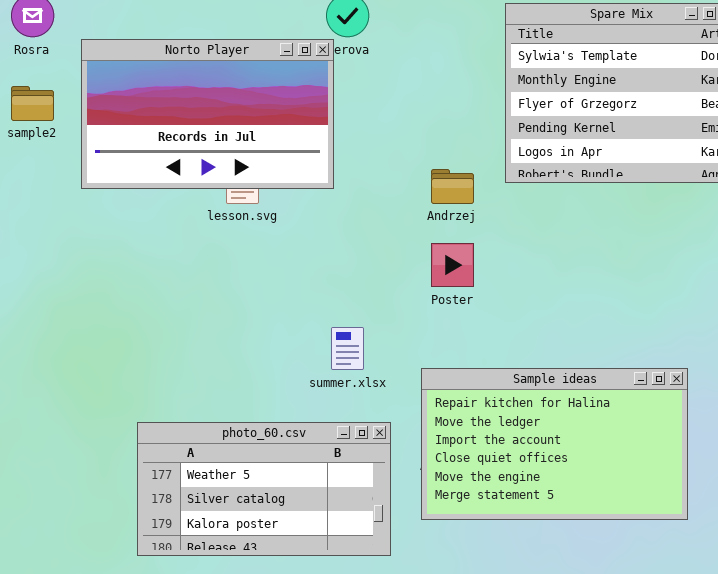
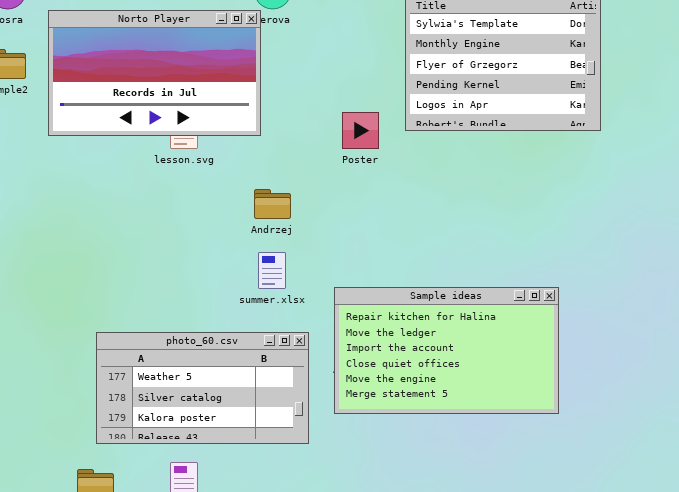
Andrzej: [431,169,474,204] -> [254,189,291,219], moved
Poster: [431,243,474,287] -> [342,112,379,149], moved

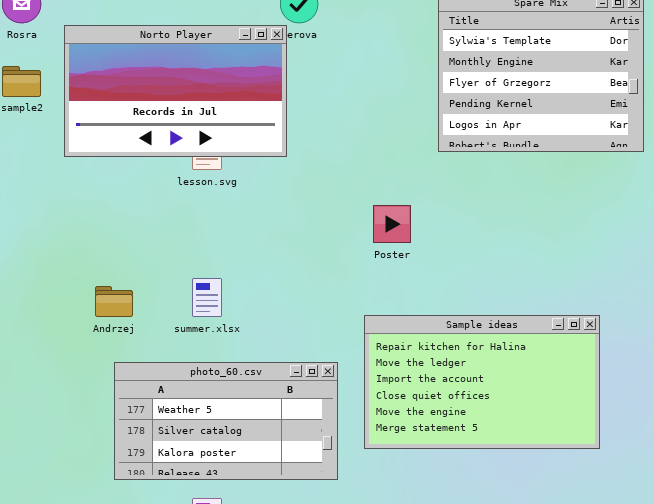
Poster: [342,112,379,149] -> [373,205,411,243], moved
Andrzej: [254,189,291,219] -> [95,286,133,317], moved
summer.xlsx: [258,252,286,289] -> [192,278,222,317], moved

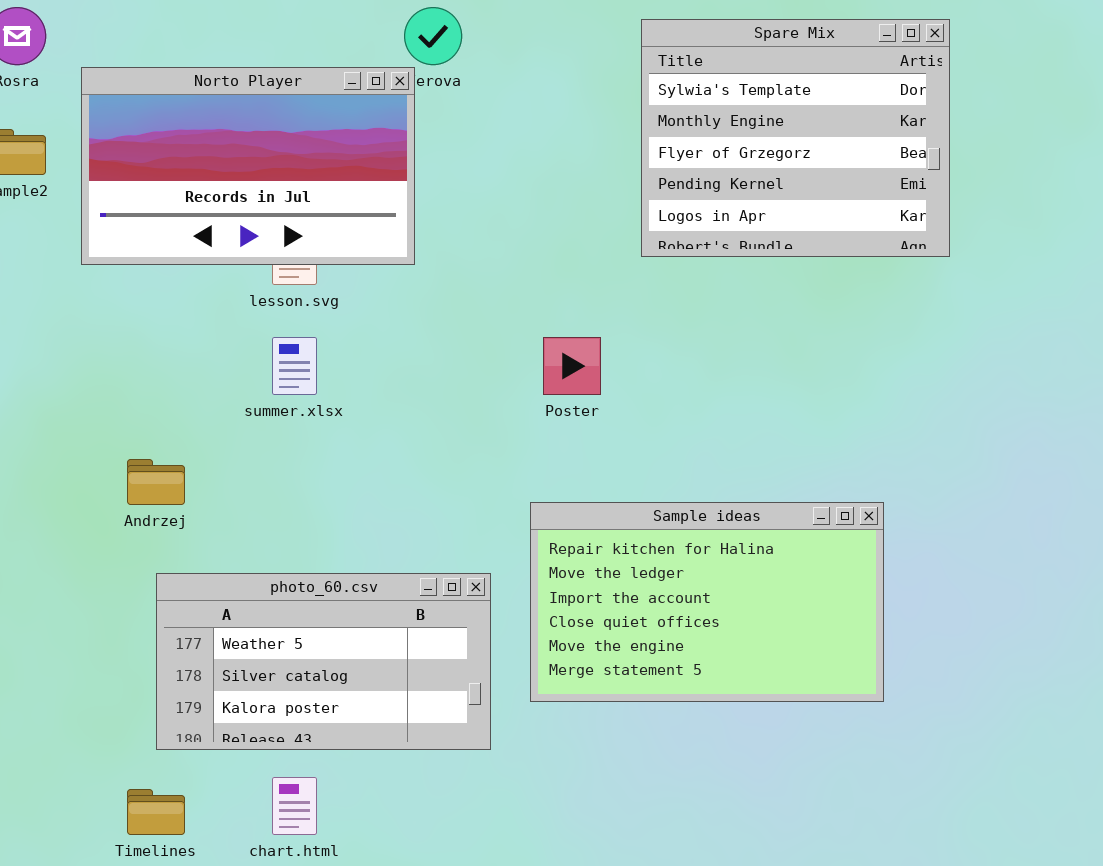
summer.xlsx: [192,278,222,317] -> [272,337,317,395], moved

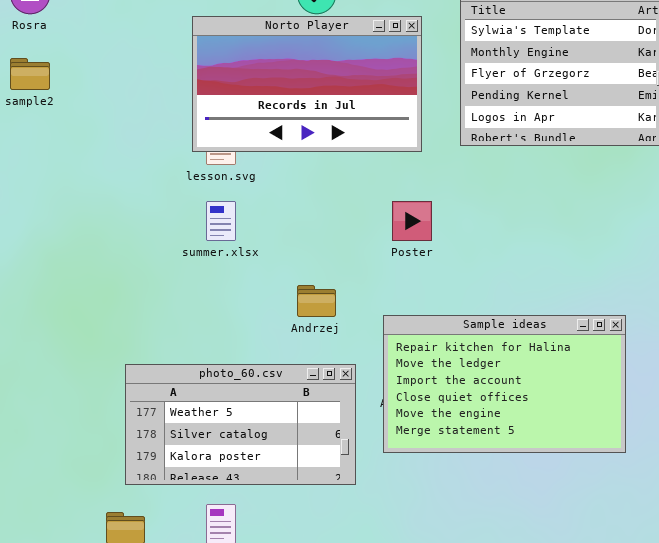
Norto Player: [81,67,415,265] -> [192,16,422,152], moved
Andrzej: [127,459,185,505] -> [297,285,336,317], moved

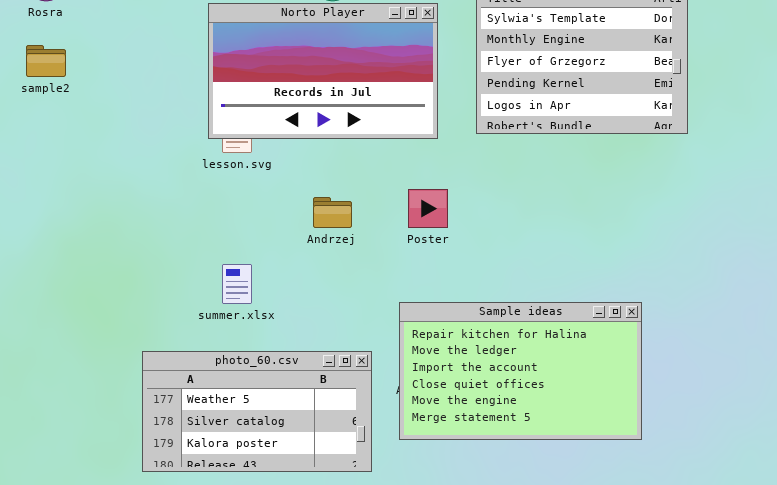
summer.xlsx: [206,201,236,241] -> [222,264,252,304], moved
Andrzej: [297,285,336,317] -> [313,197,352,228], moved

